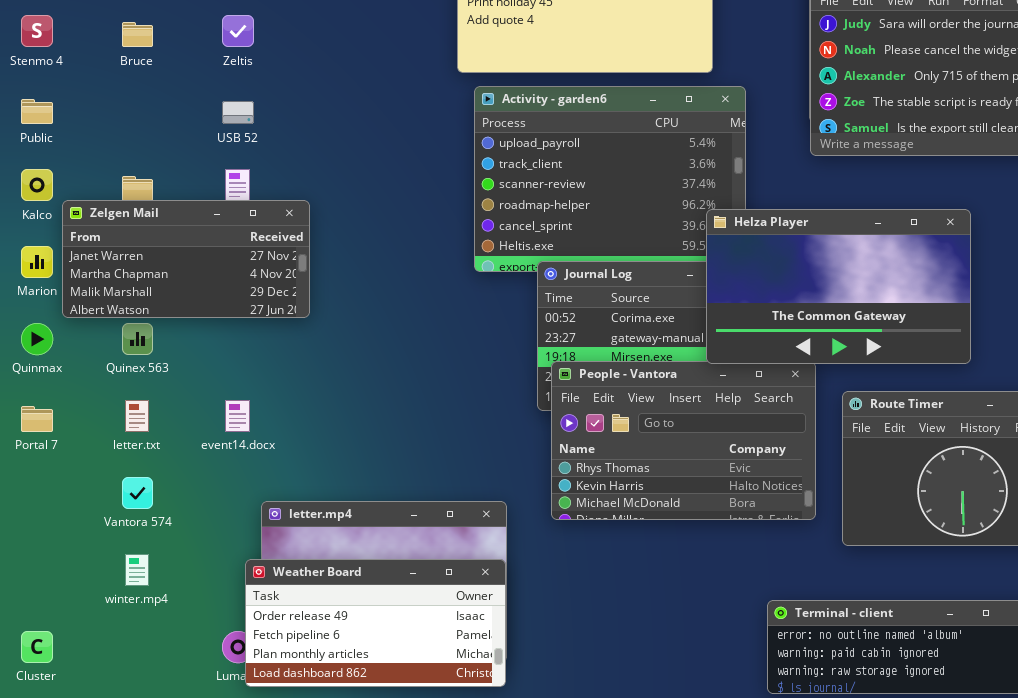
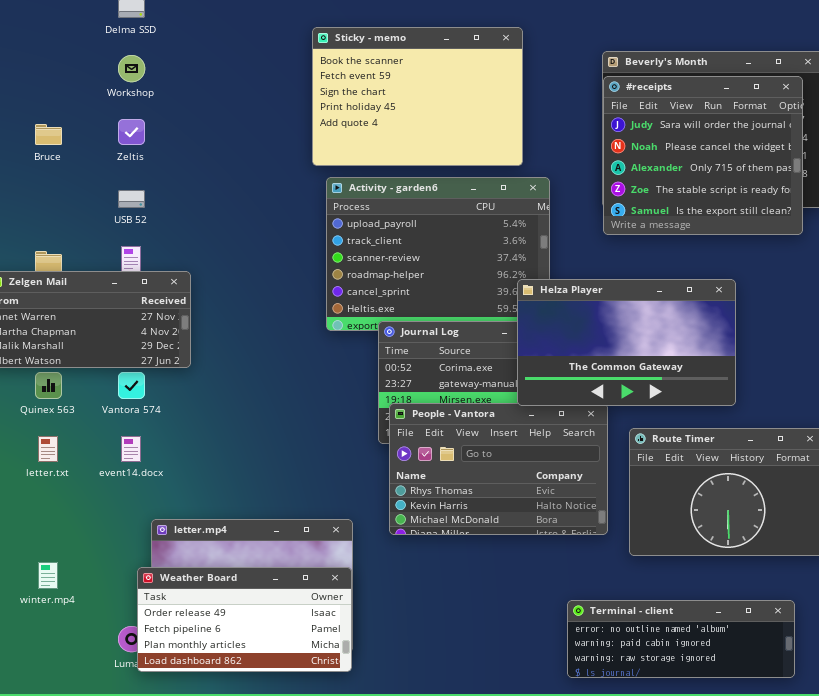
Vantora 574: [122,477,153,509] -> [118,372,145,399], moved

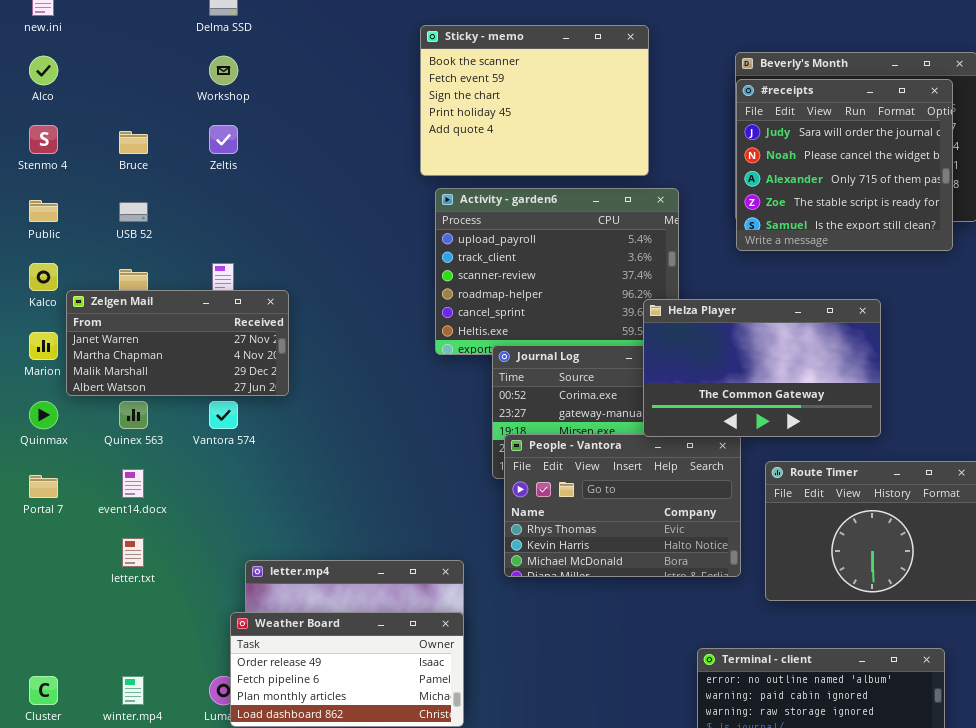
USB 52: [118,190,145,208] -> [119,202,148,222], moved
letter.txt: [38,436,58,462] -> [122,538,144,567], moved
event14.docx: [121,436,141,462] -> [122,469,144,498], moved
winter.mp4: [38,562,58,589] -> [122,676,144,705], moved

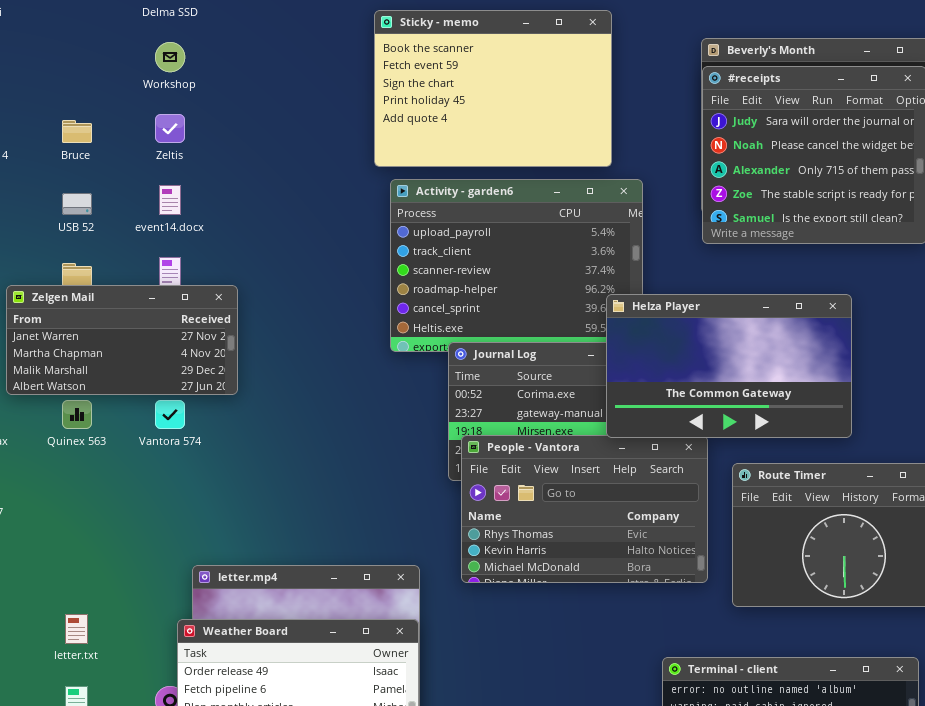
event14.docx: [122,469,144,498] -> [159,185,181,215], moved
letter.txt: [122,538,144,567] -> [65,614,88,644], moved

